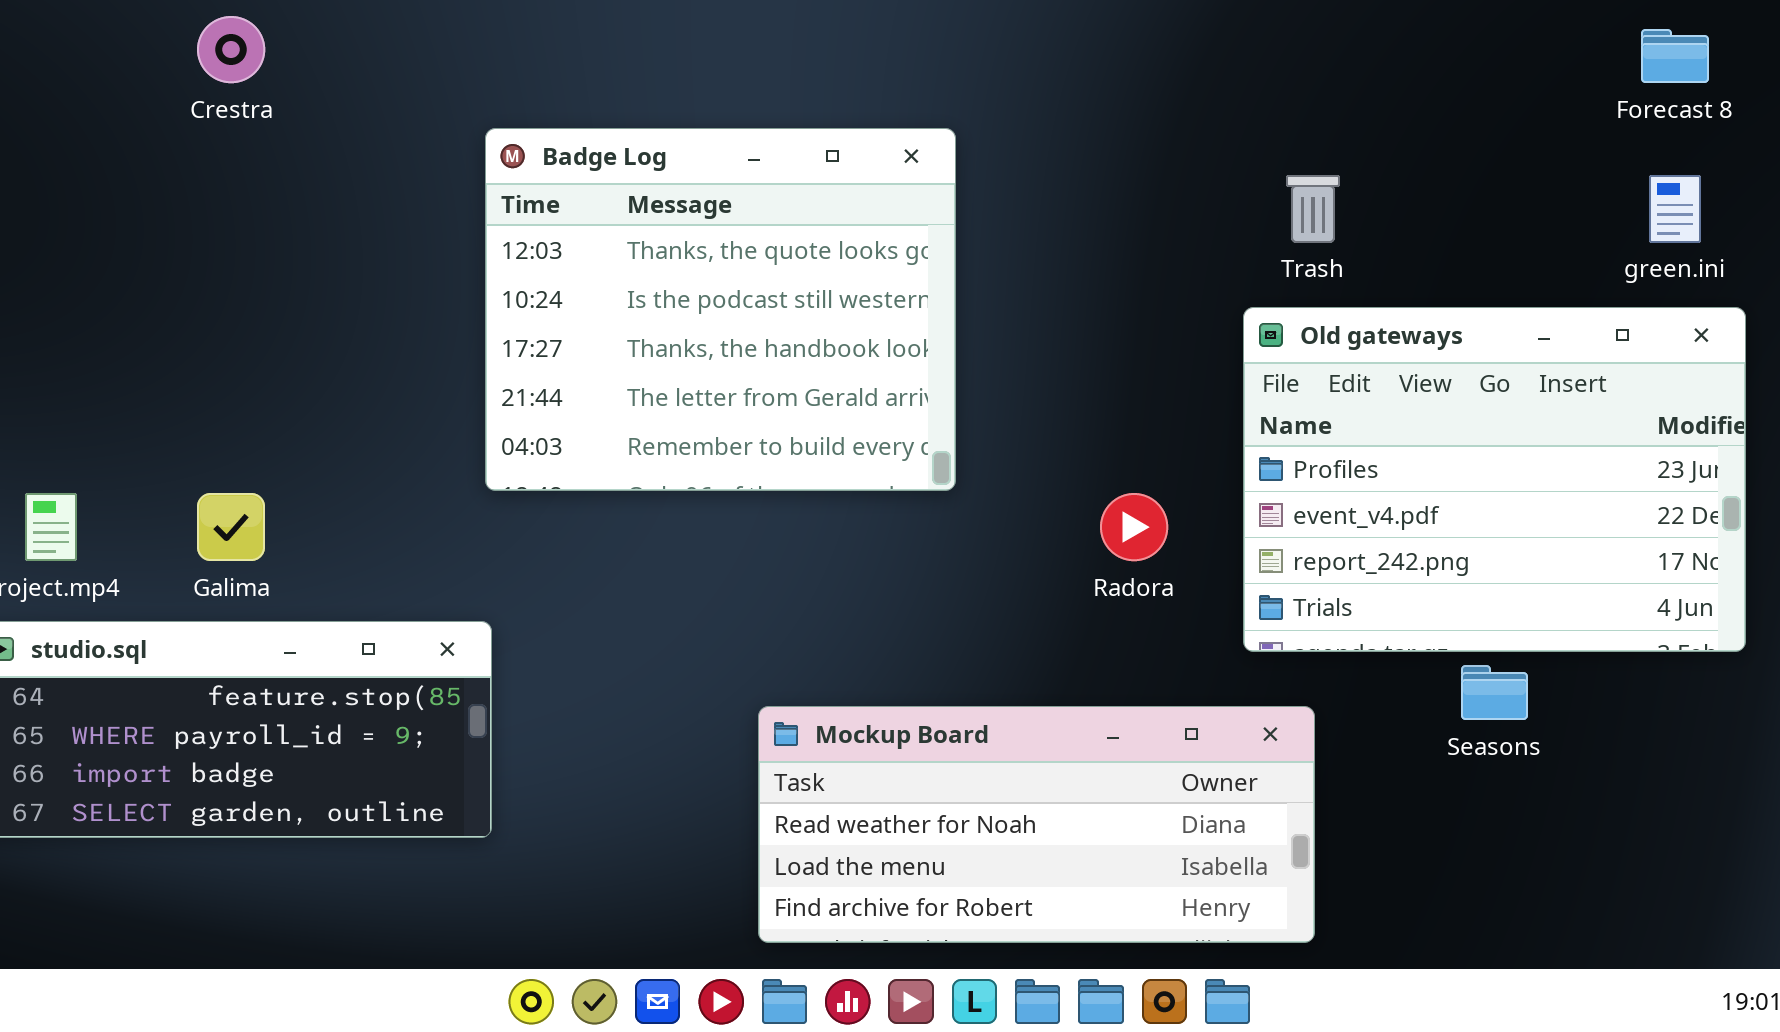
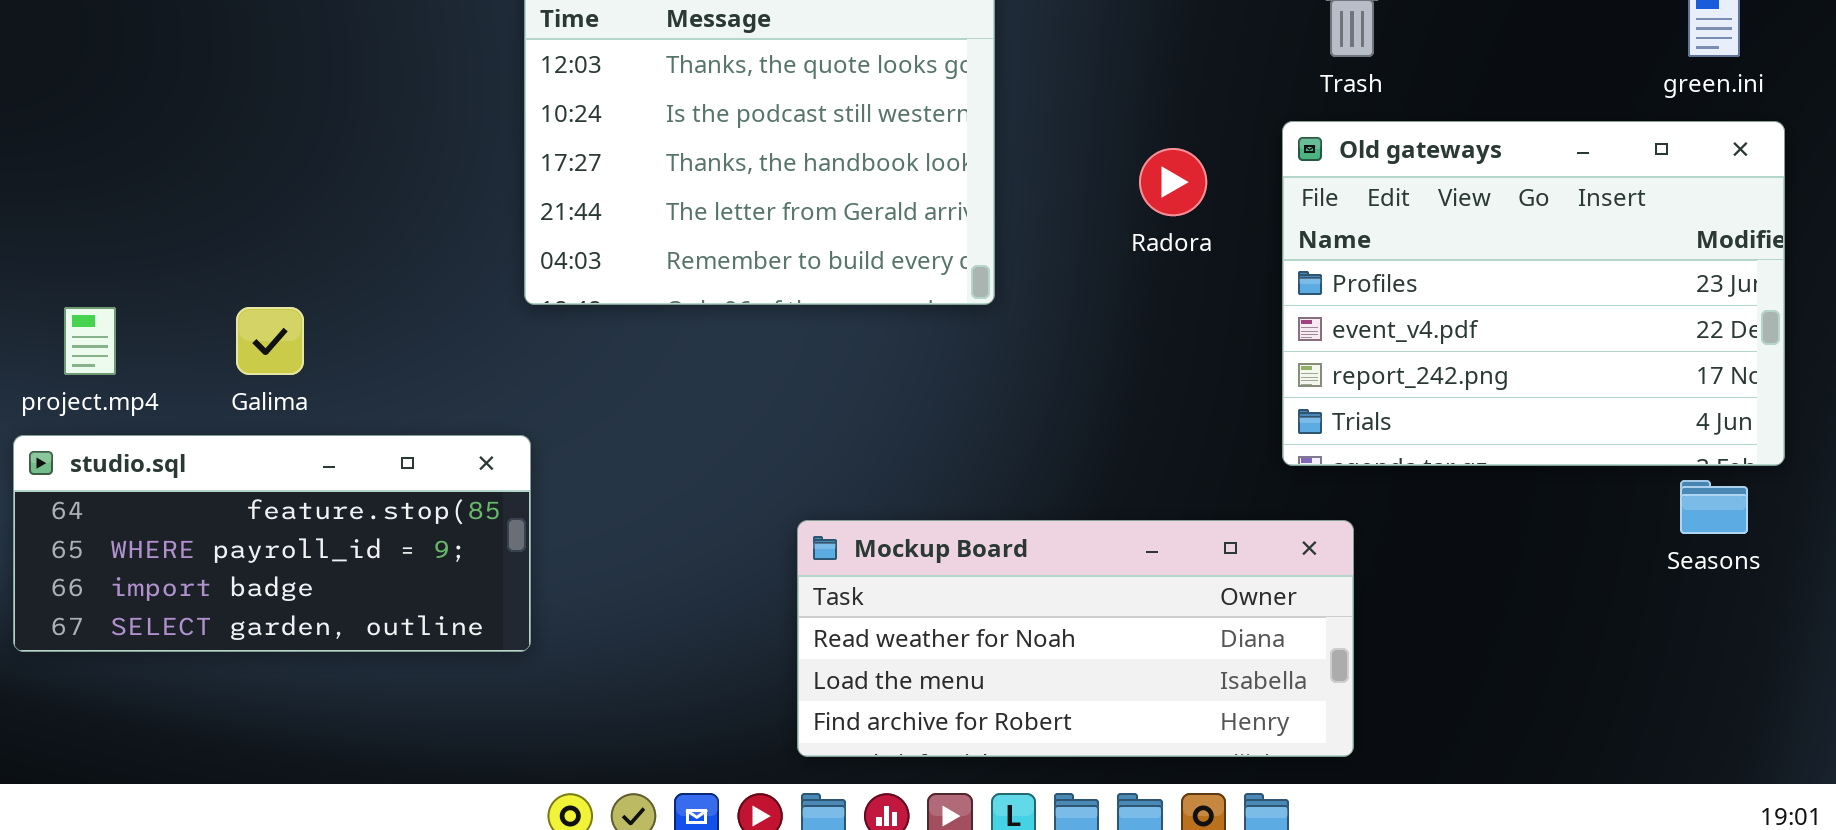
Radora: [1100,493,1168,561] -> [1139,148,1207,216], moved
Seasons: [1461,665,1528,720] -> [1680,480,1748,534], moved

